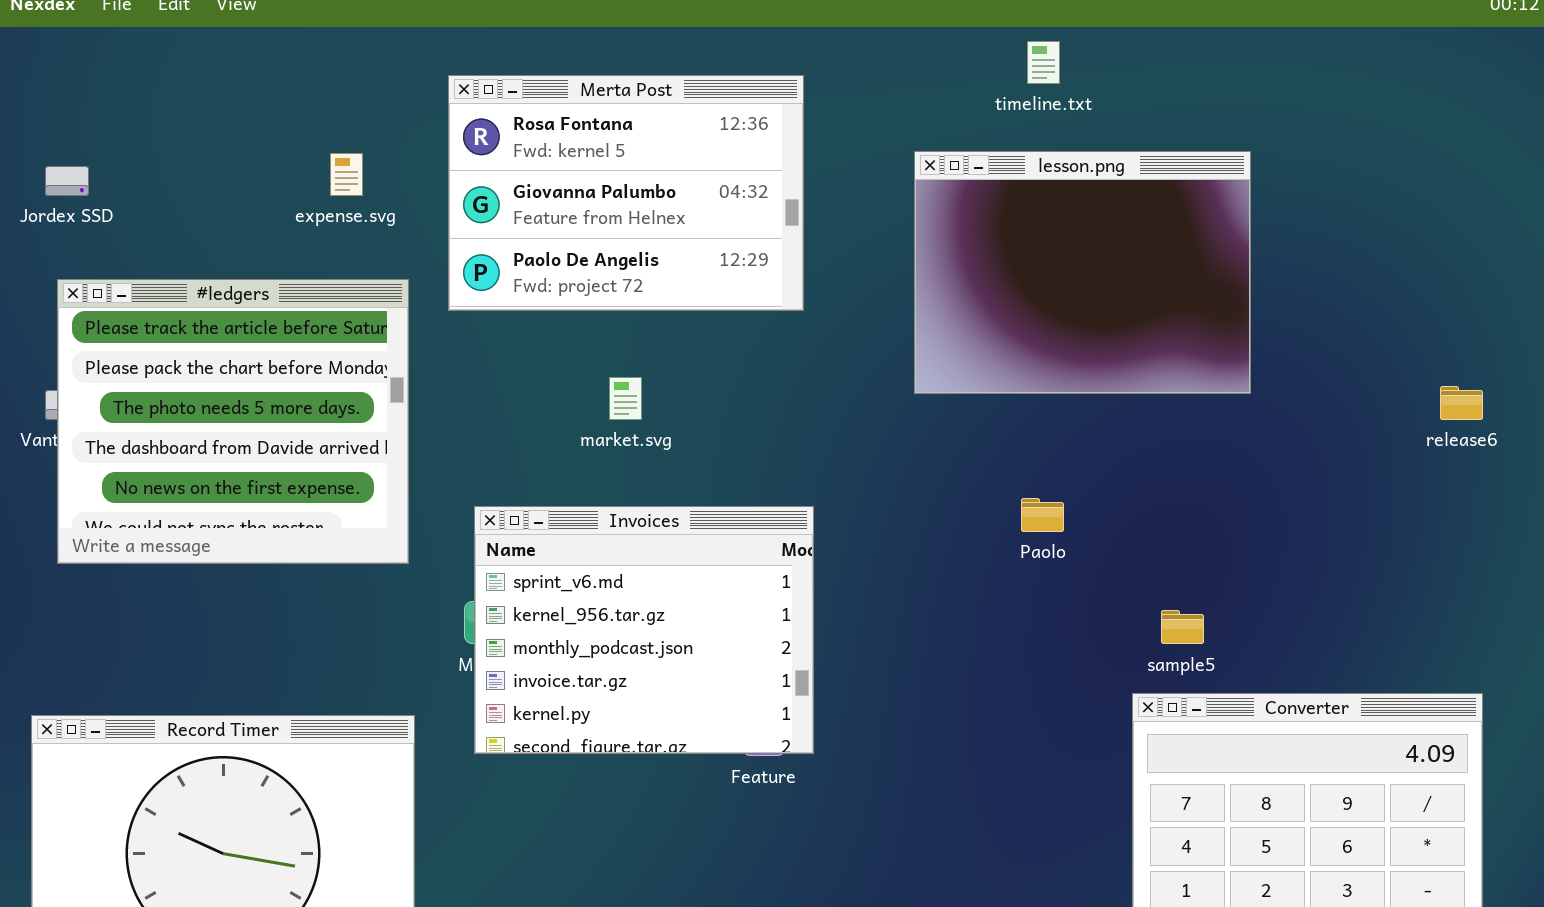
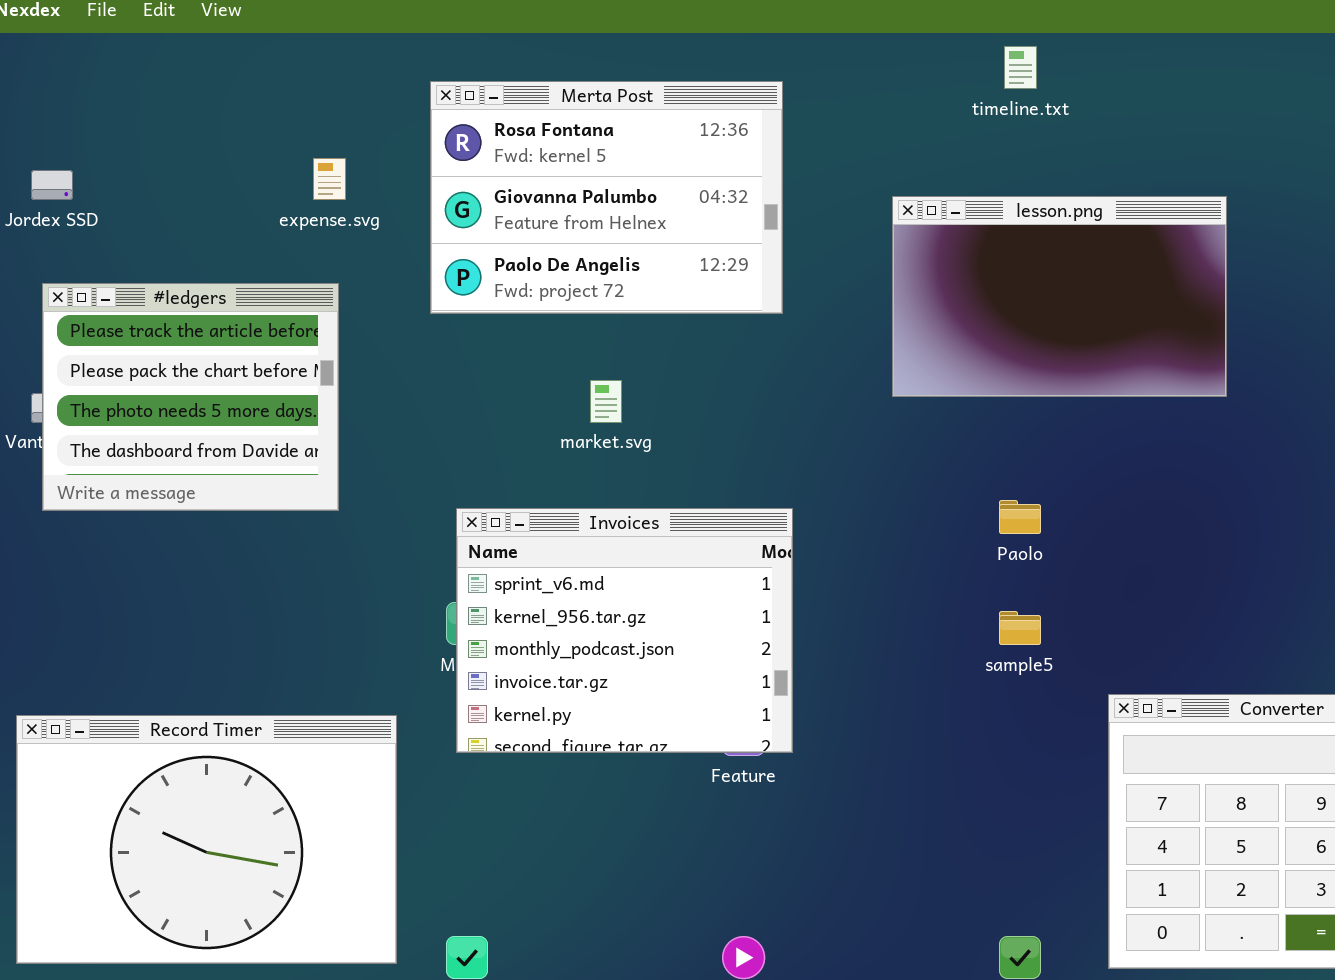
lesson.png: [914,151,1251,394] -> [892,196,1227,397], resized
#ledgers: [57,279,409,564] -> [42,283,339,511], resized
sample5: [1161,610,1204,644] -> [999,611,1041,645], moved

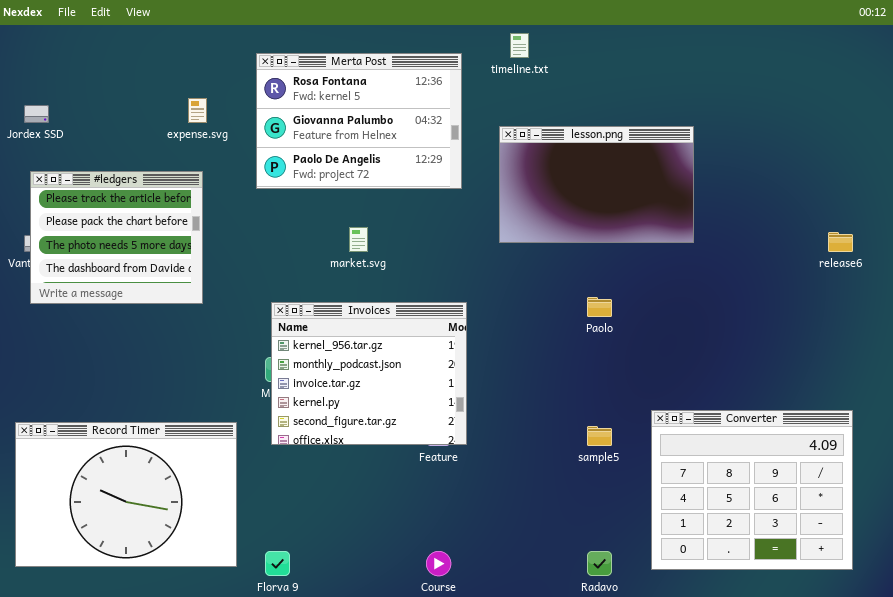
timeline.txt: [1004,46,1037,89] -> [510,33,529,58], moved
lesson.png: [892,196,1227,397] -> [499,126,694,243], moved
Invoices: [456,508,793,753] -> [271,302,467,445], scrolled down 1 row
sample5: [999,611,1041,645] -> [587,426,612,446], moved

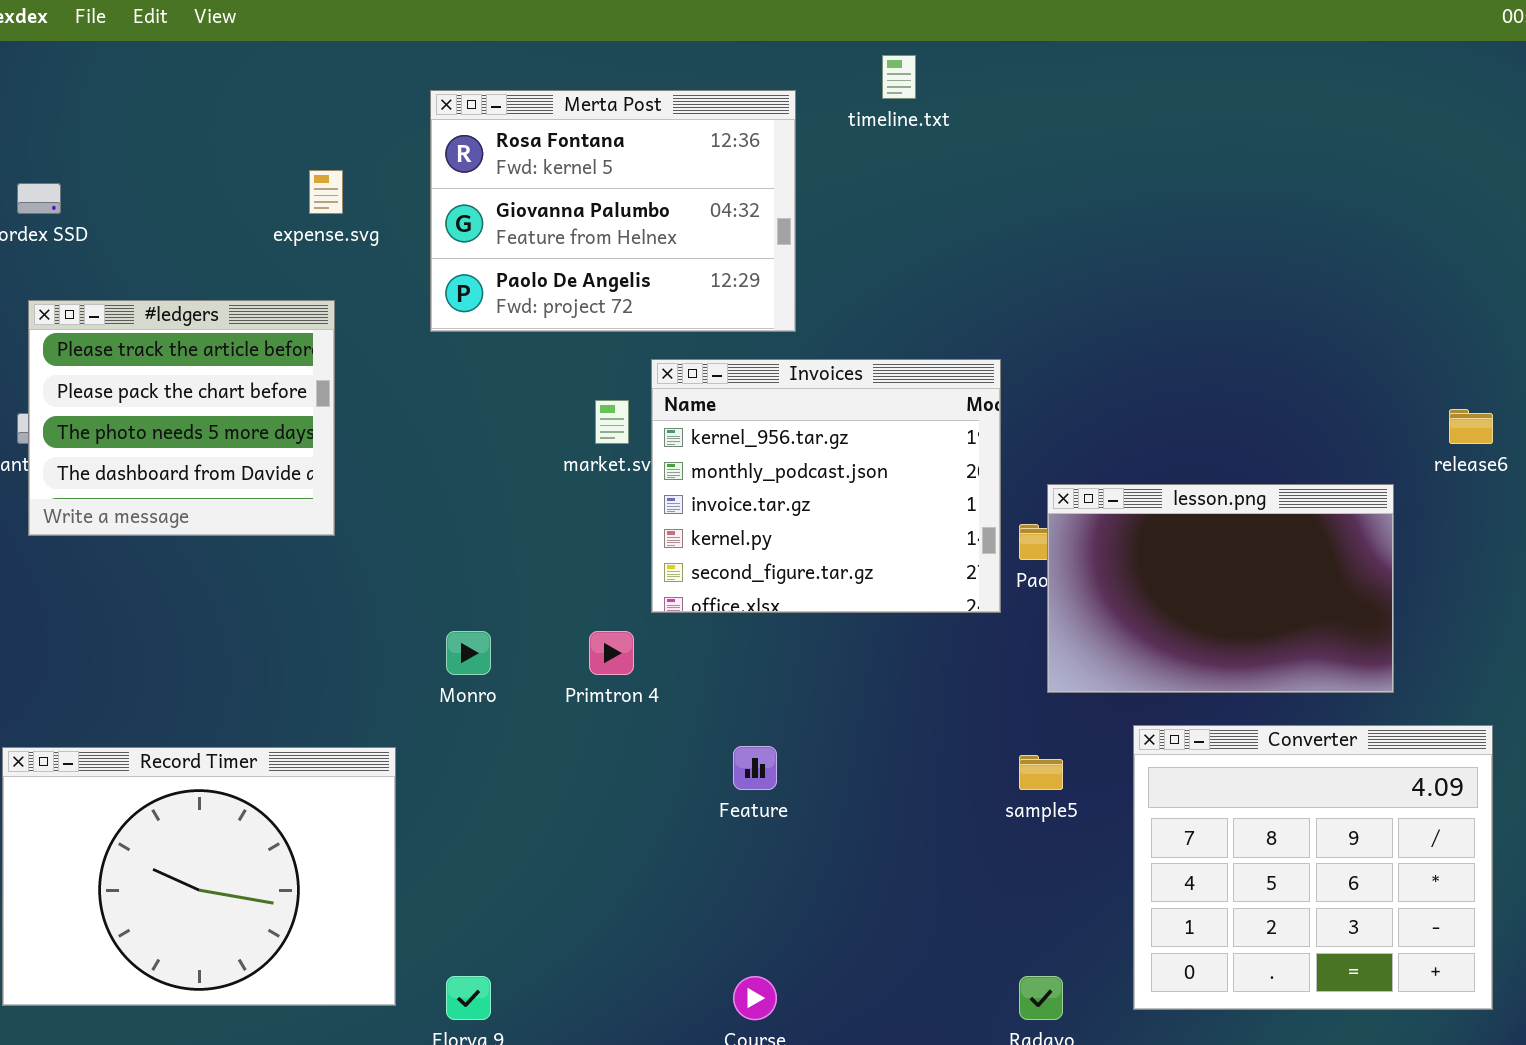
lesson.png: [499,126,694,243] -> [1047,484,1394,693], moved
Invoices: [271,302,467,445] -> [651,359,1001,613], moved

